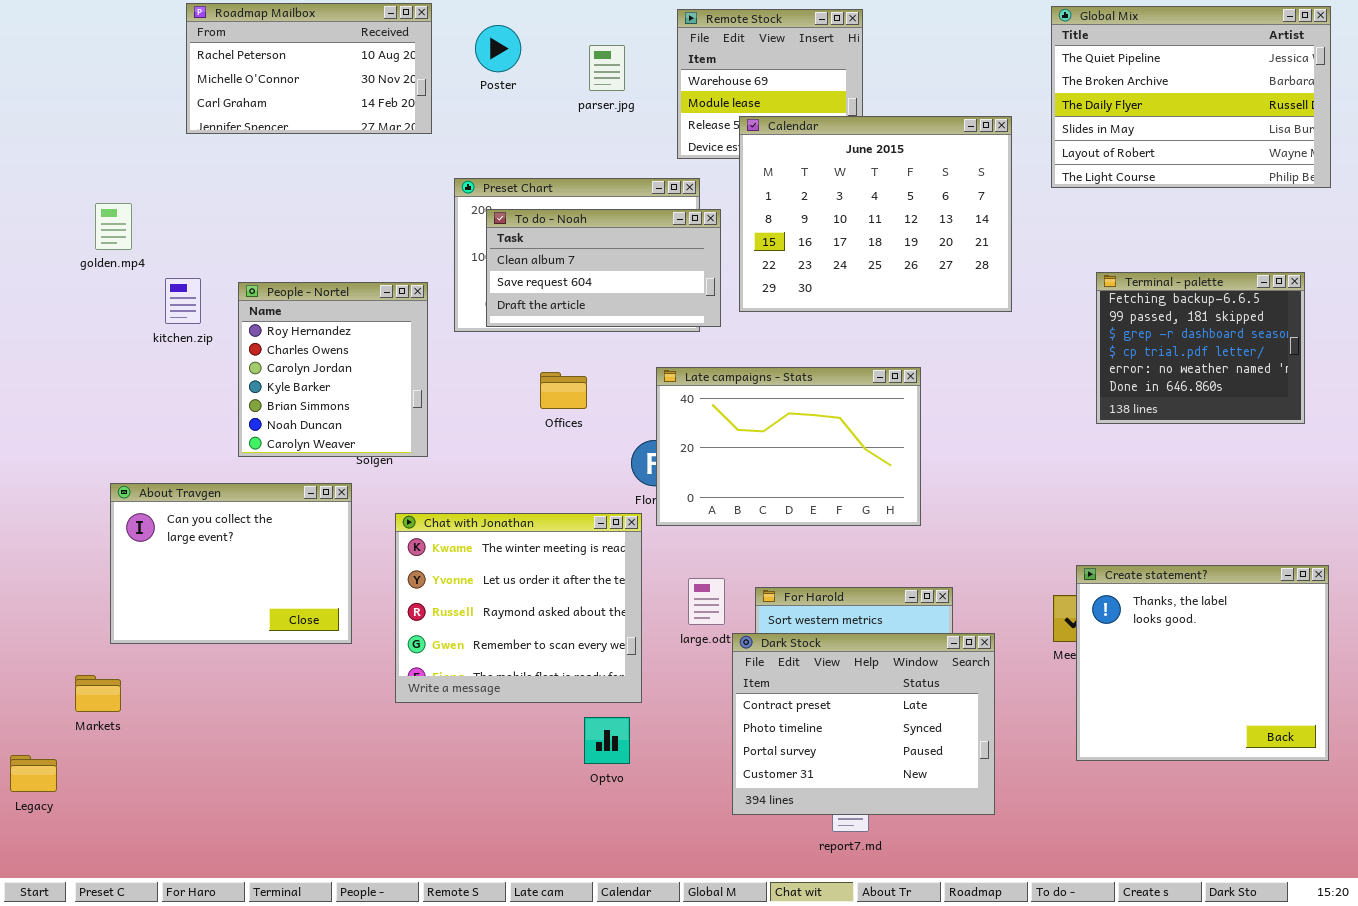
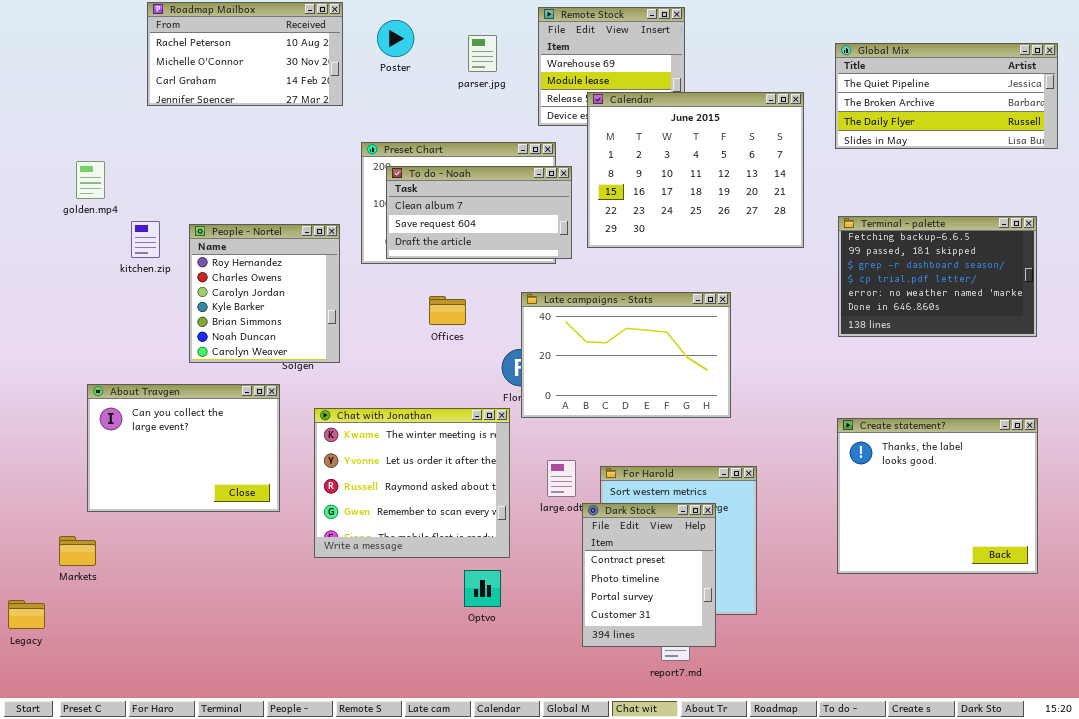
Global Mix: [1051,6,1331,188] -> [835,43,1058,149], resized
Terminal - palette: [1096,272,1305,424] -> [838,216,1037,337], resized
Create statement?: [1076,565,1329,761] -> [837,418,1038,574], moved
Dark Stock: [732,633,995,815] -> [582,503,716,647], resized

